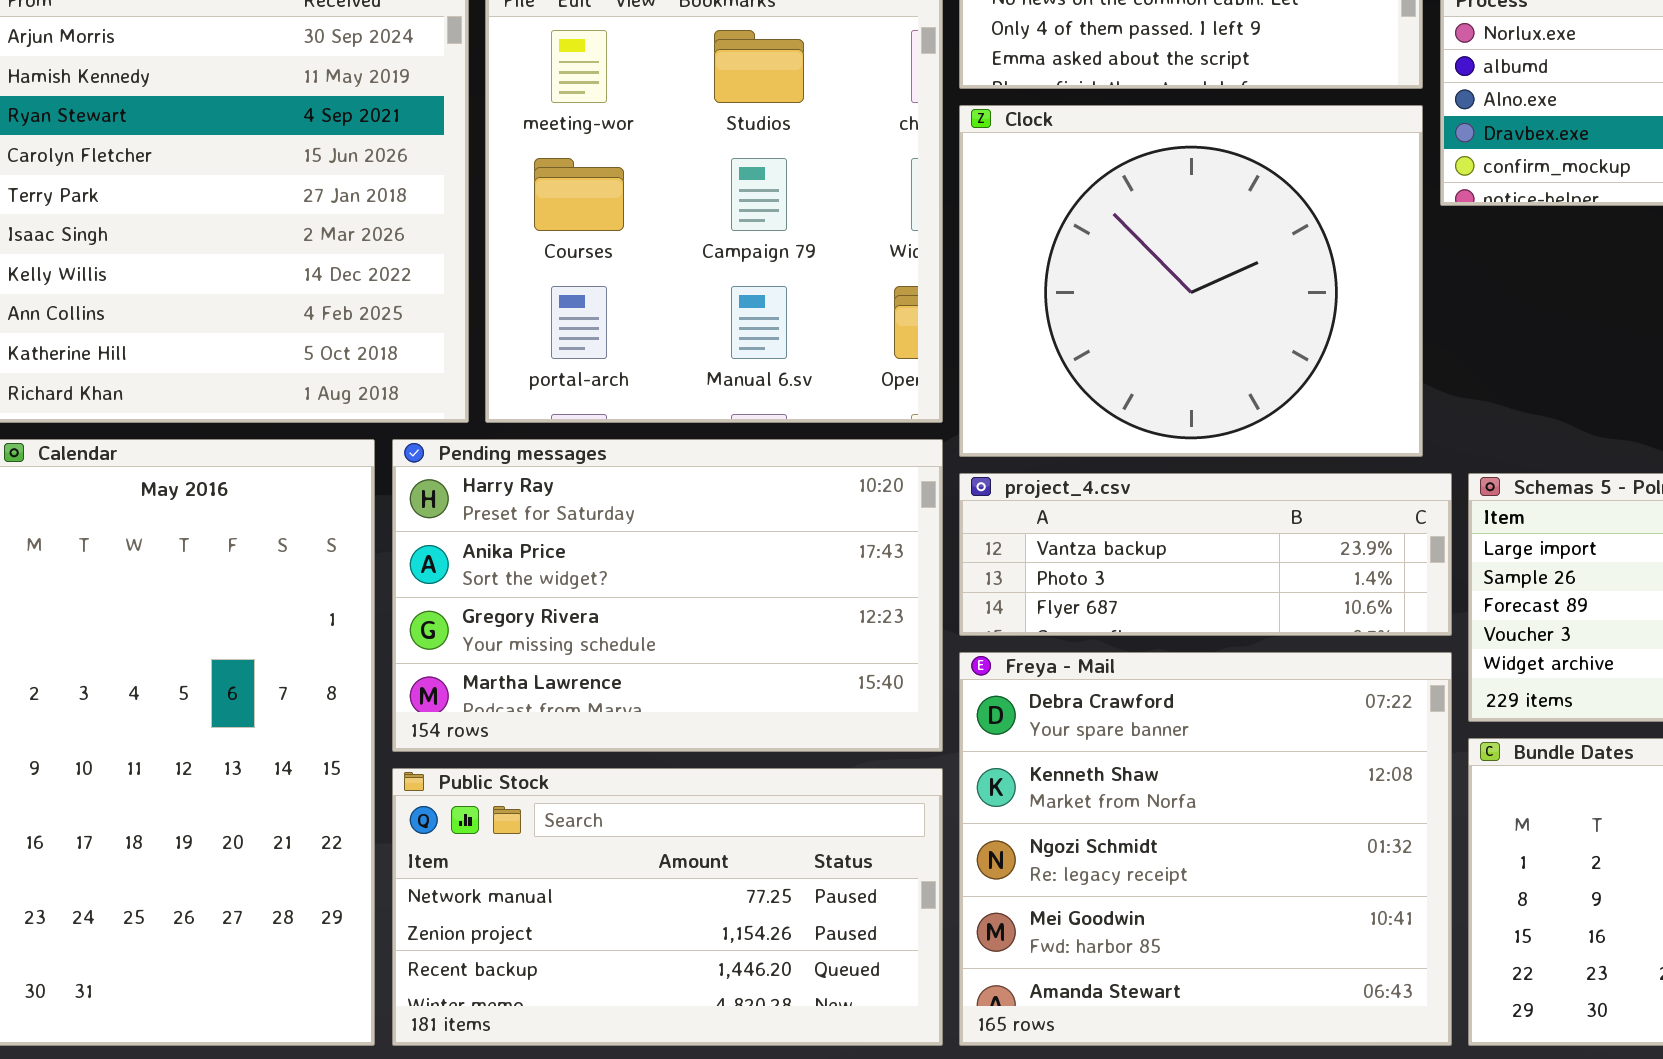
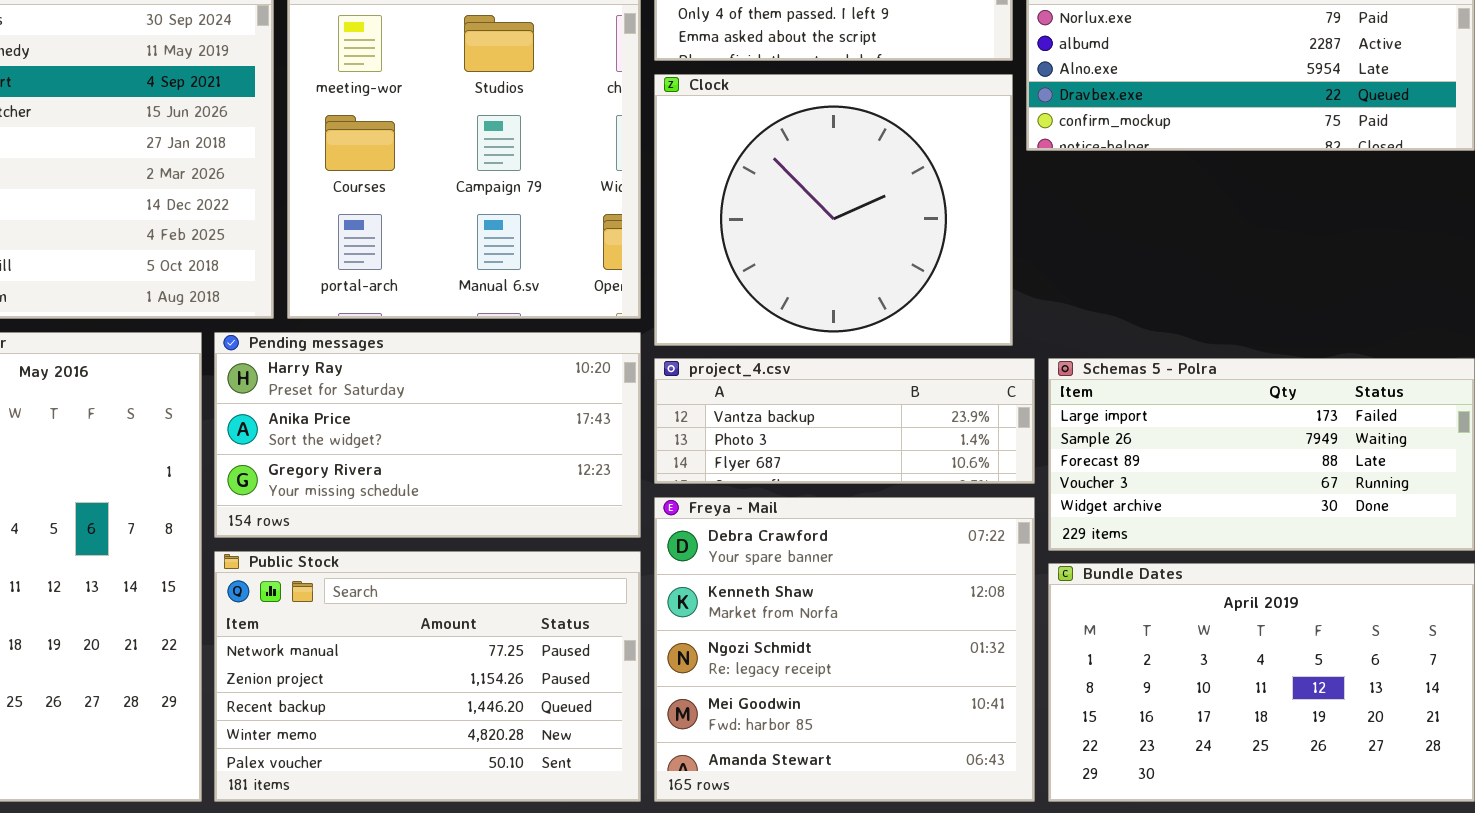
Pending messages: [392,439,943,752] -> [214,332,641,538], resized
Public Stock: [392,768,943,1046] -> [214,551,641,802], resized

